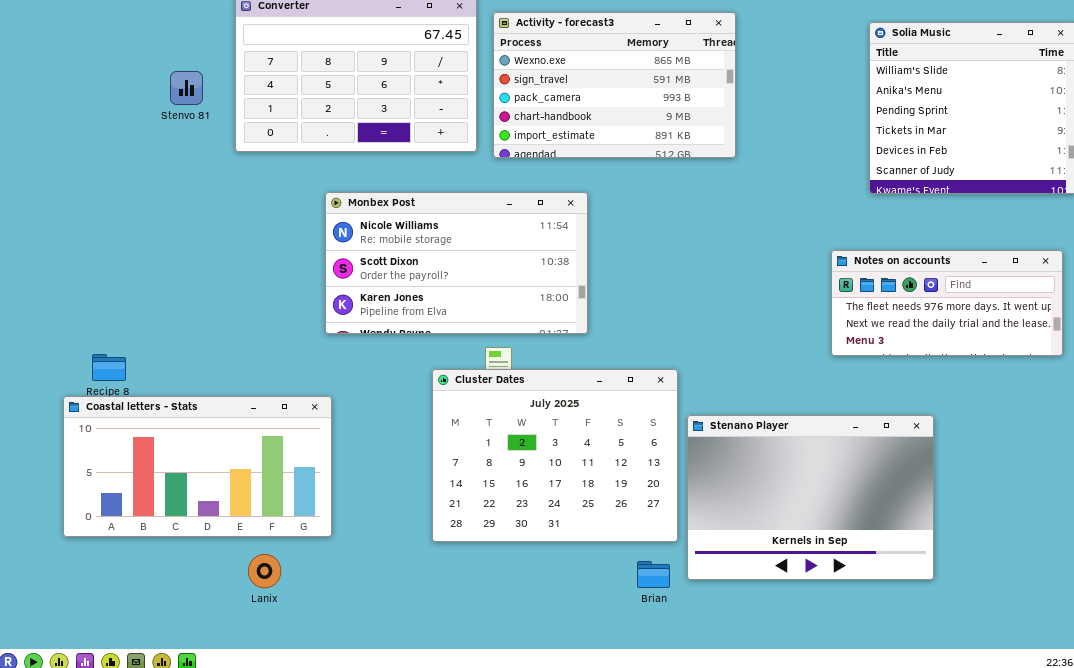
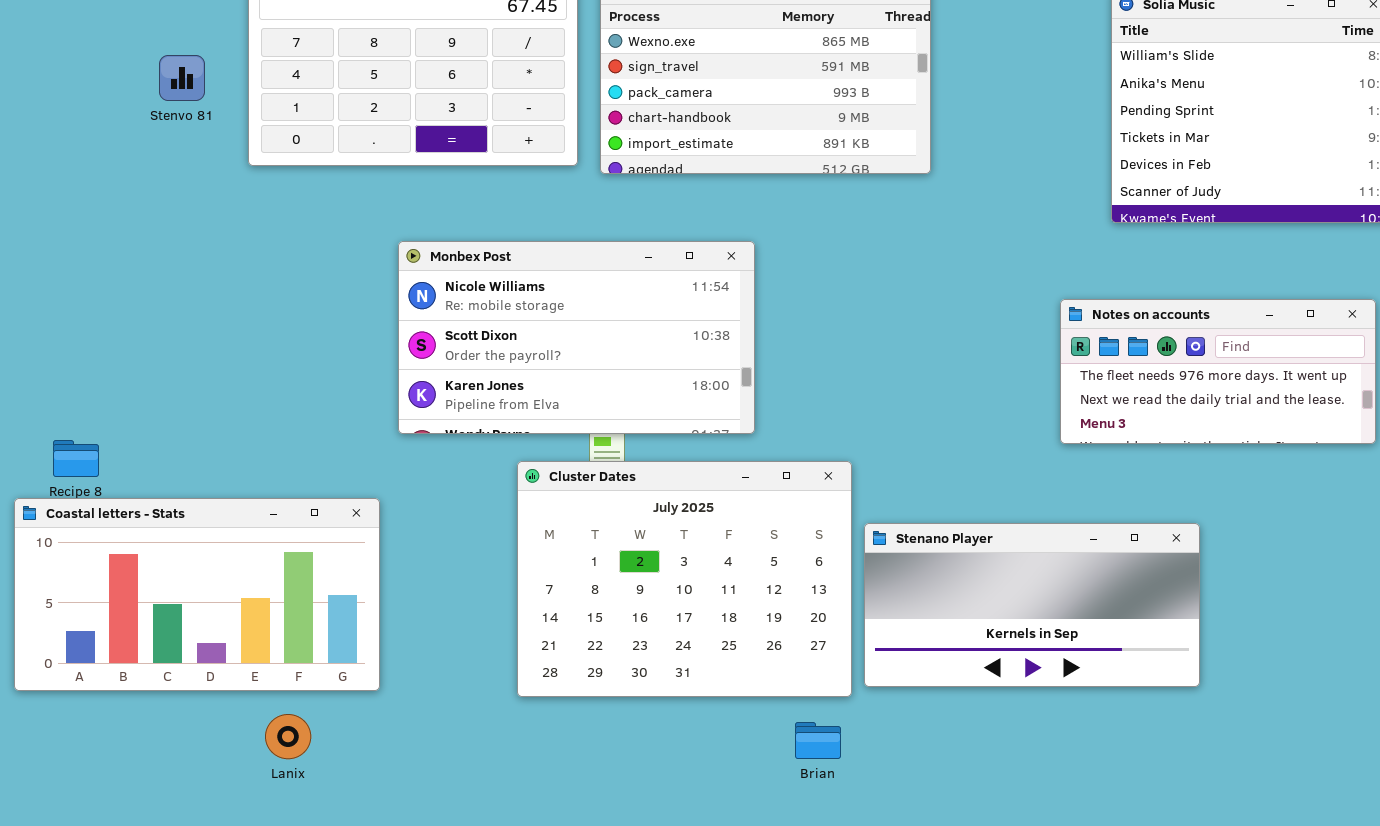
Monbex Post: [325,192,588,334] -> [398,241,755,434], moved
Stenano Player: [687,415,934,580] -> [864,523,1200,687], resized

